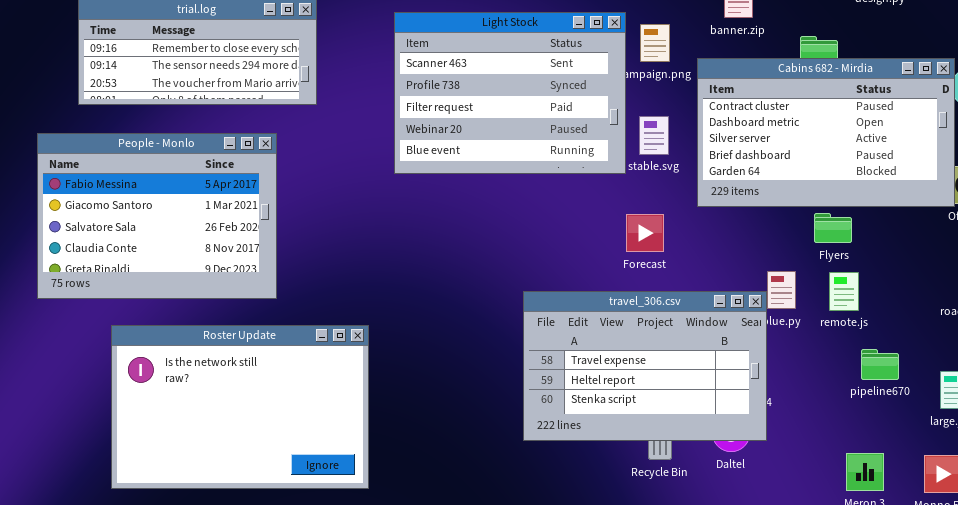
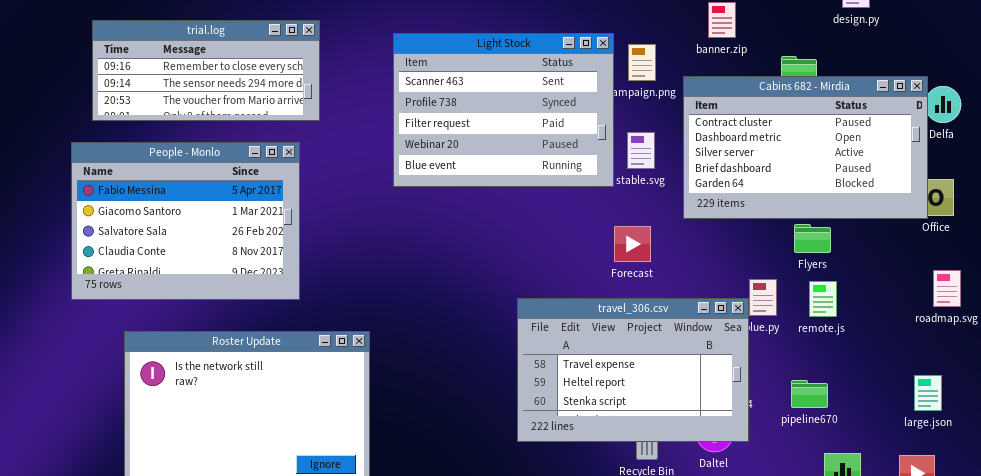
People - Monlo: [37,133,277,299] -> [71,142,300,300], moved
pipeline670: [861,349,899,380] -> [791,380,828,408], moved

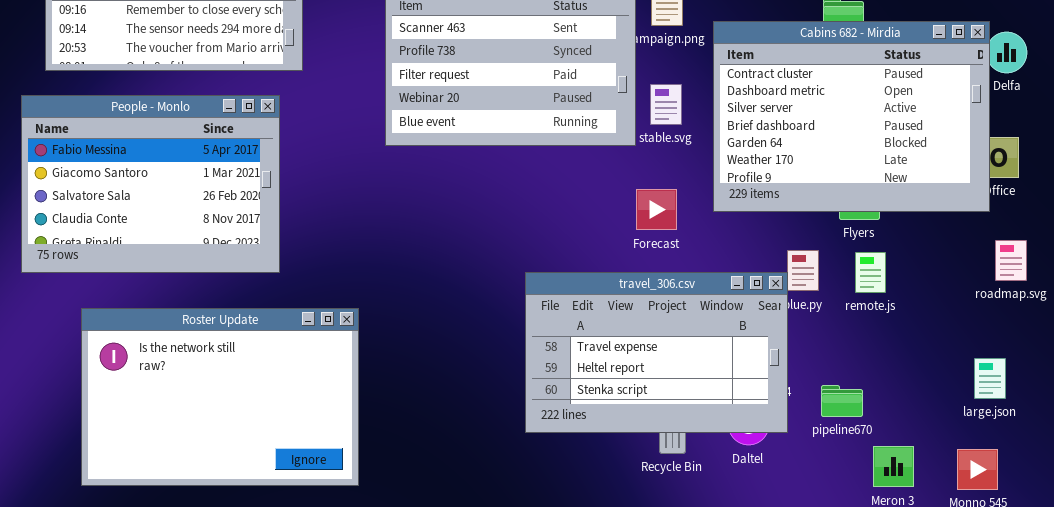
Cabins 682 - Mirdia: [683,76,928,219] -> [713,21,990,212], resized
pipeline670: [791,380,828,408] -> [821,385,863,417], moved

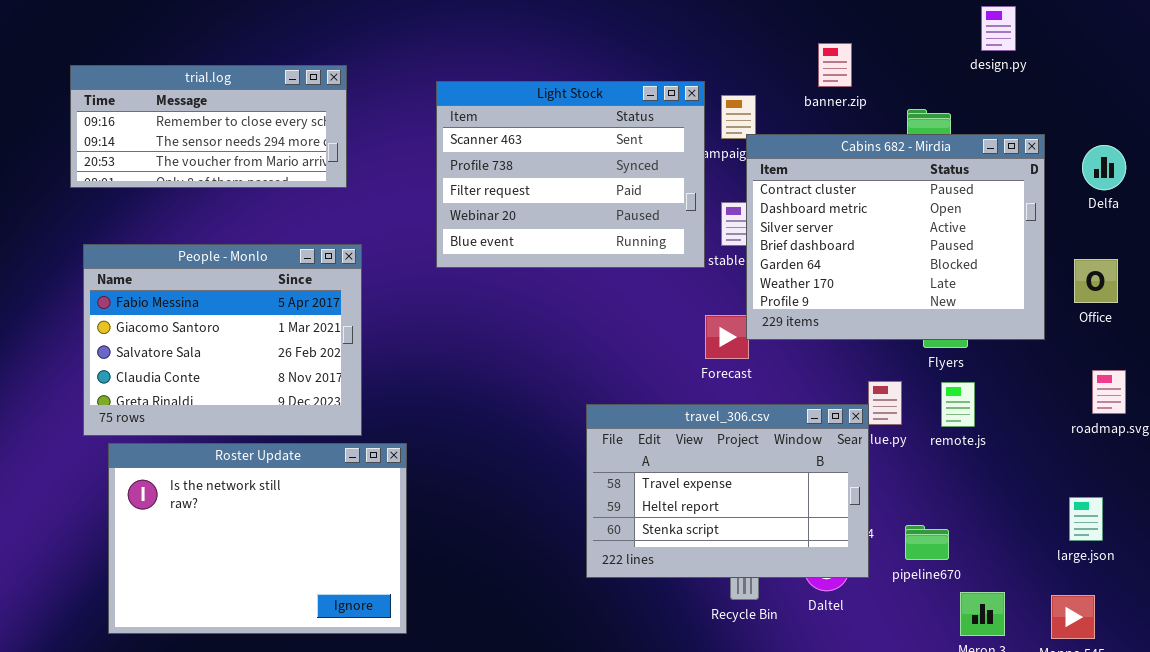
Cabins 682 - Mirdia: [713,21,990,212] -> [746,134,1045,340], moved
People - Monlo: [21,95,280,273] -> [83,244,362,436], moved

